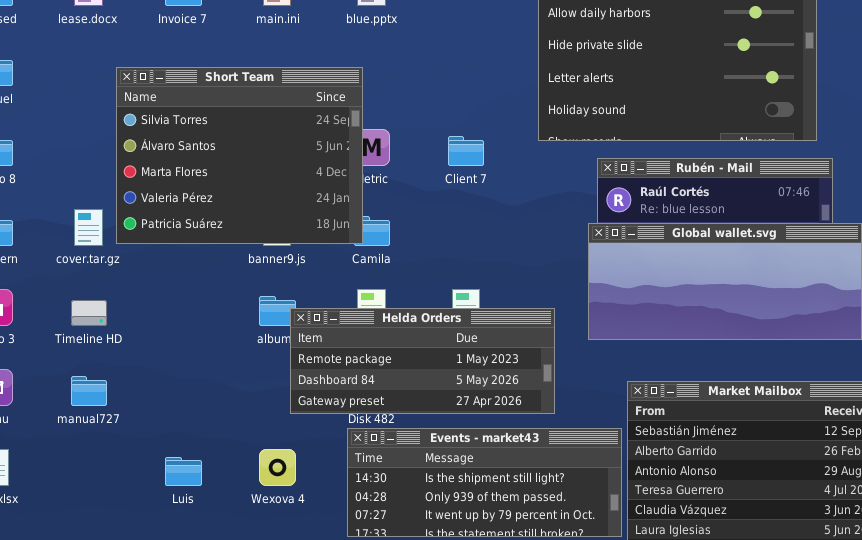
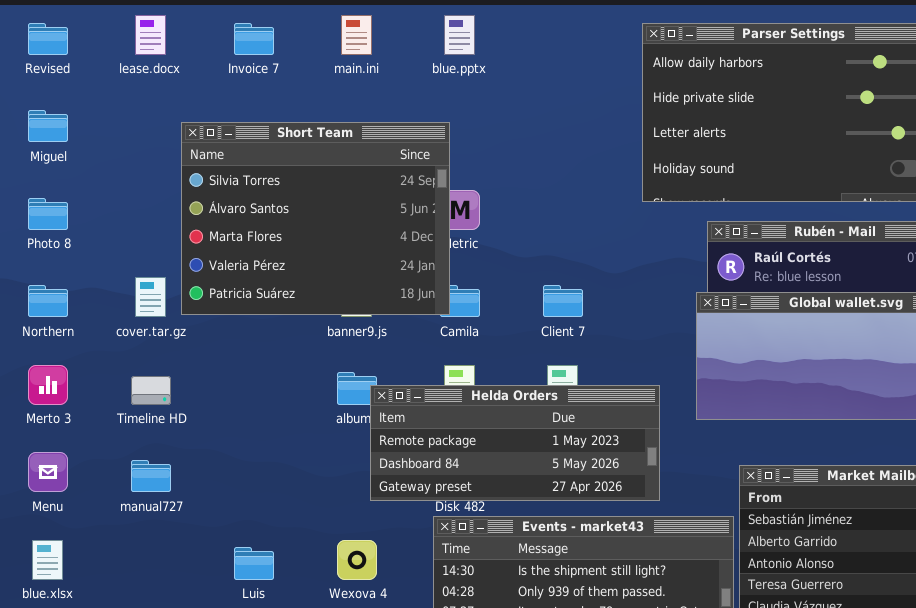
Client 7: [448,136,484,166] -> [543,285,583,317], moved

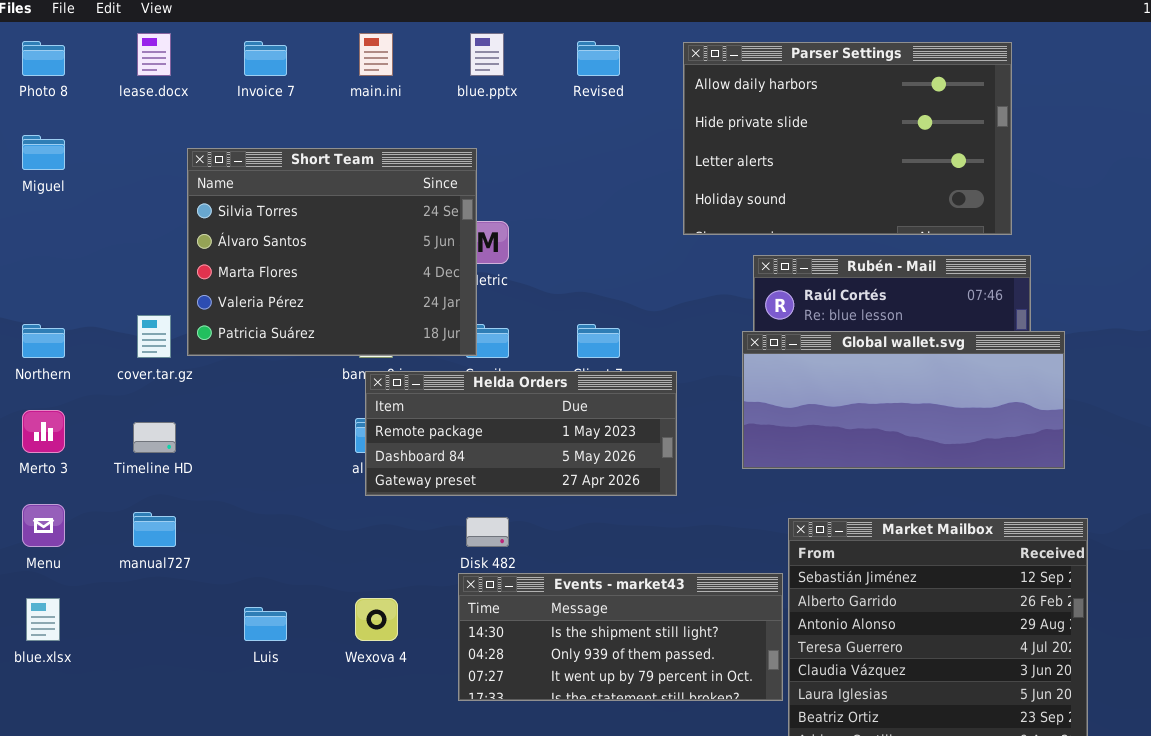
Revised: [28,23,68,55] -> [577,41,620,76], moved
Photo 8: [28,198,68,230] -> [22,41,65,76], moved
Helda Orders: [370,385,660,501] -> [365,371,677,496], moved

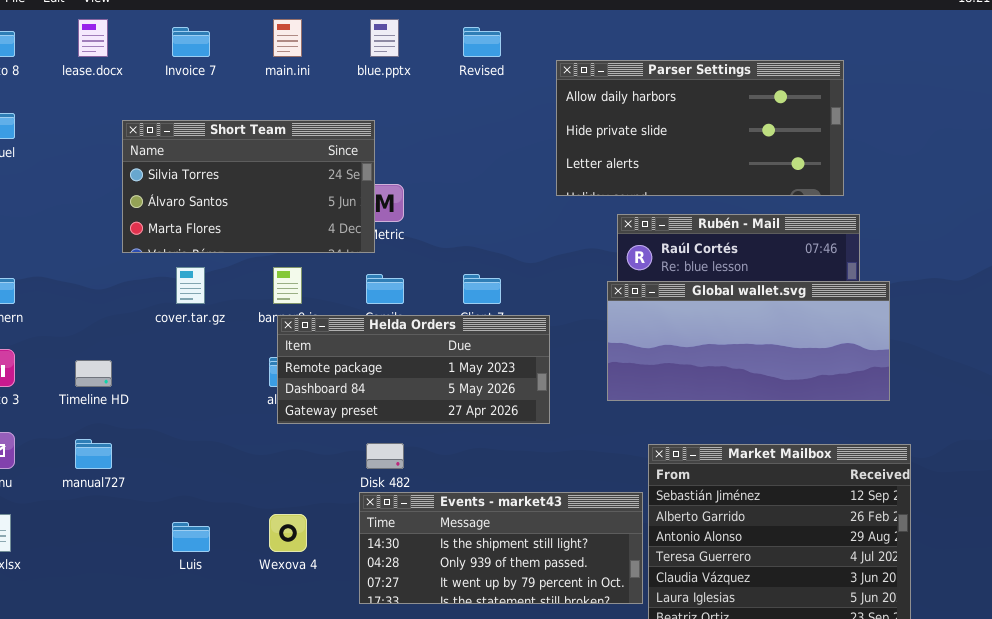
Parser Settings: [683,42,1012,235] -> [556,60,844,196], resized
Short Team: [187,148,477,356] -> [122,120,375,253], resized
cover.tar.gz: [137,315,171,358] -> [176,267,205,304], moved

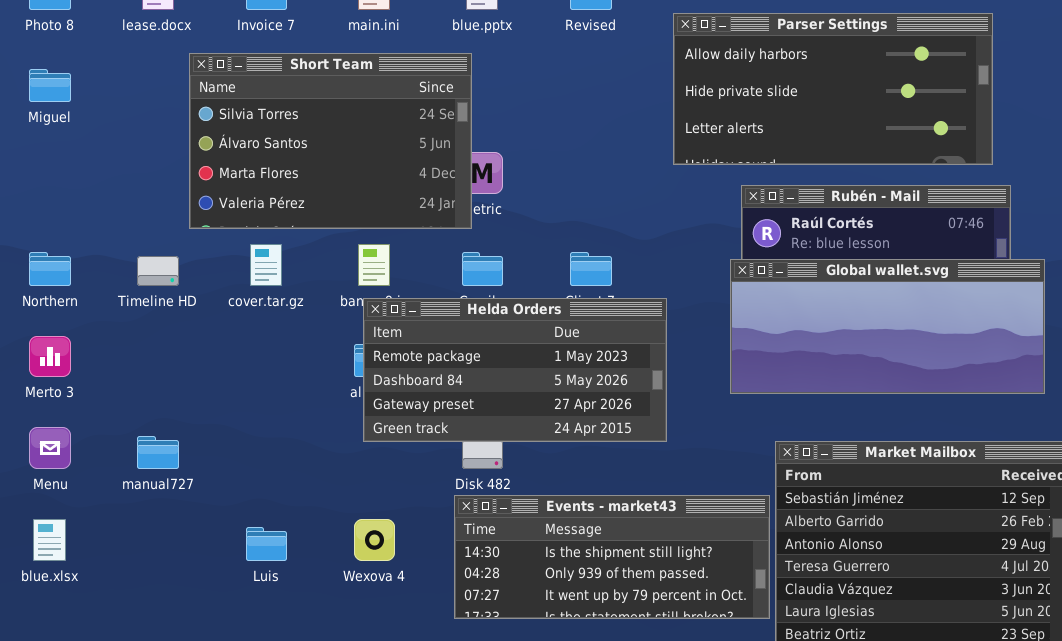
Short Team: [122,120,375,253] -> [189,53,472,229], resized
Helda Orders: [277,315,550,424] -> [363,298,667,442], resized
Timeline HD: [75,360,112,387] -> [137,256,179,286], moved

